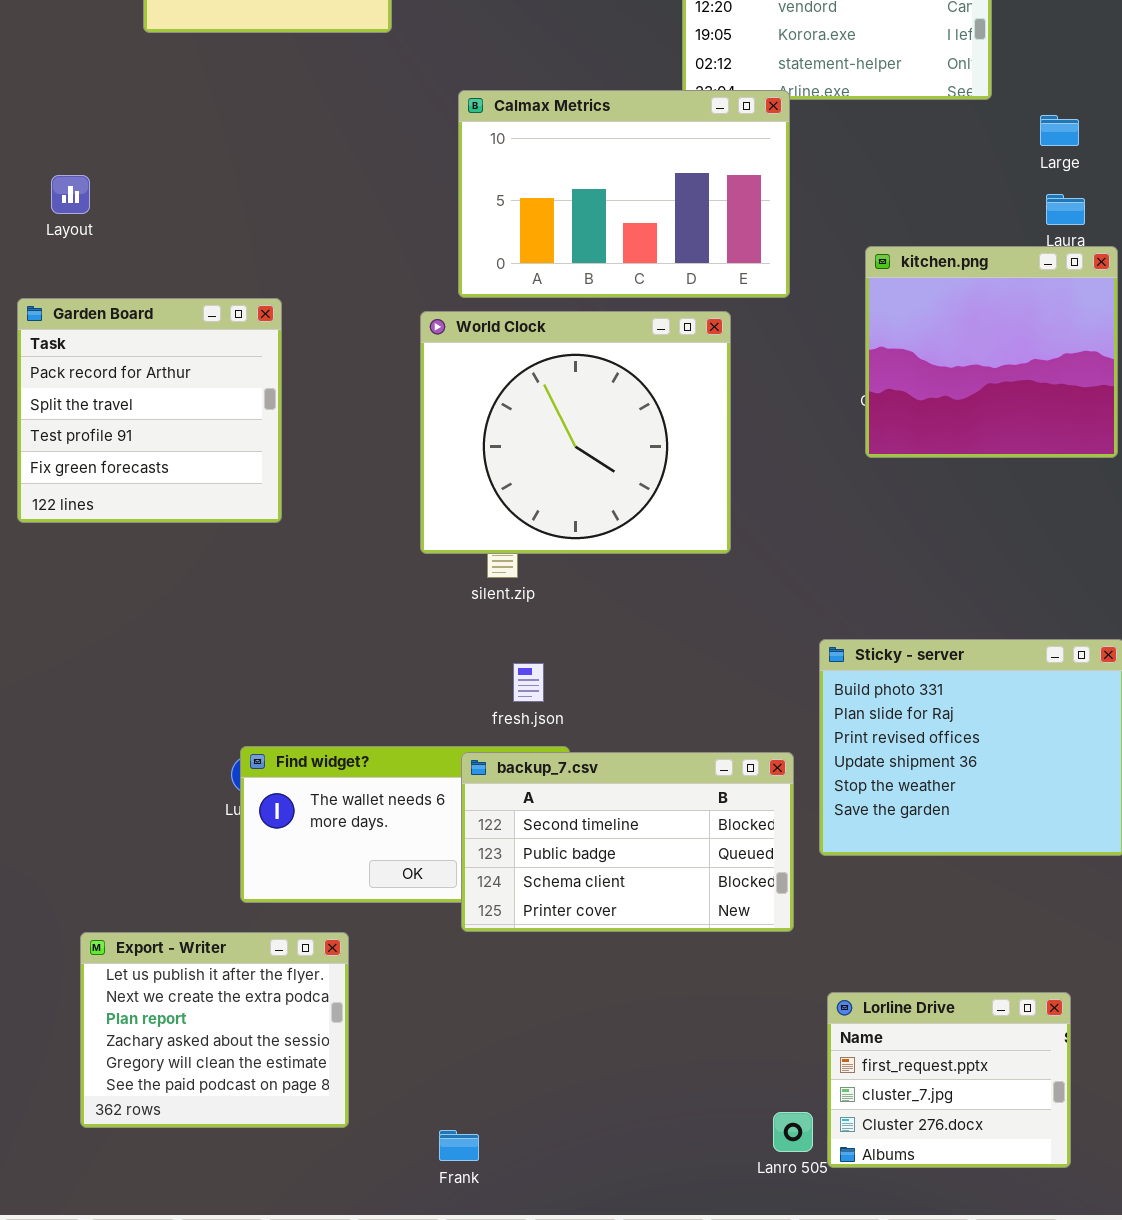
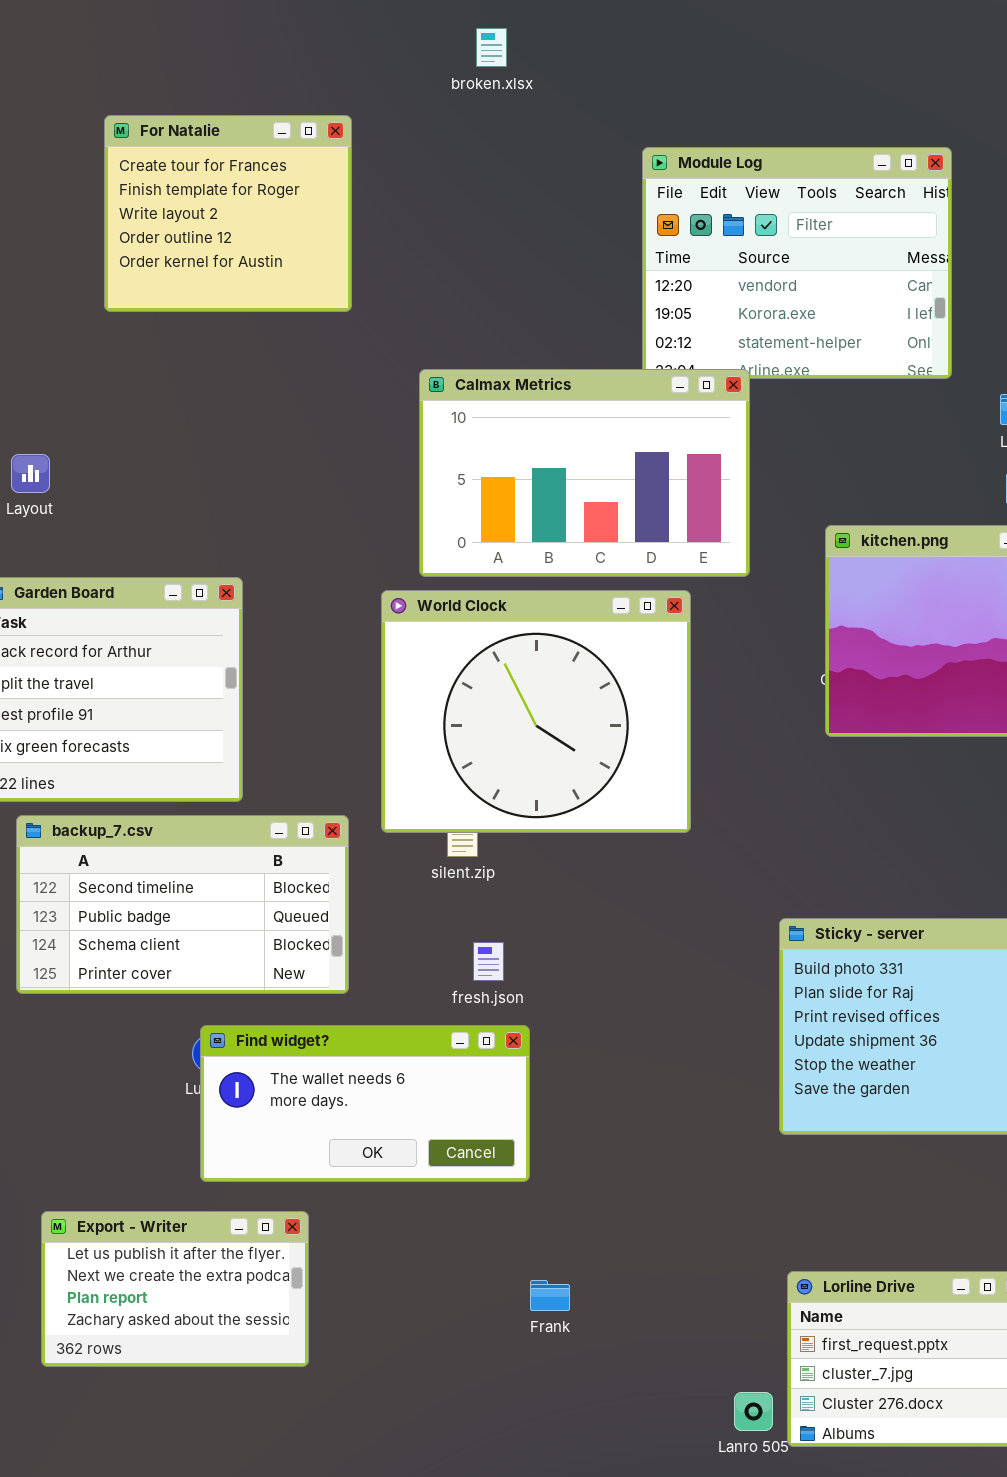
backup_7.csv: [461,752,794,932] -> [16,815,349,994], moved
Export - Writer: [80,932,349,1128] -> [41,1211,309,1367], resized
Frank: [439,1130,479,1161] -> [530,1280,570,1311], moved

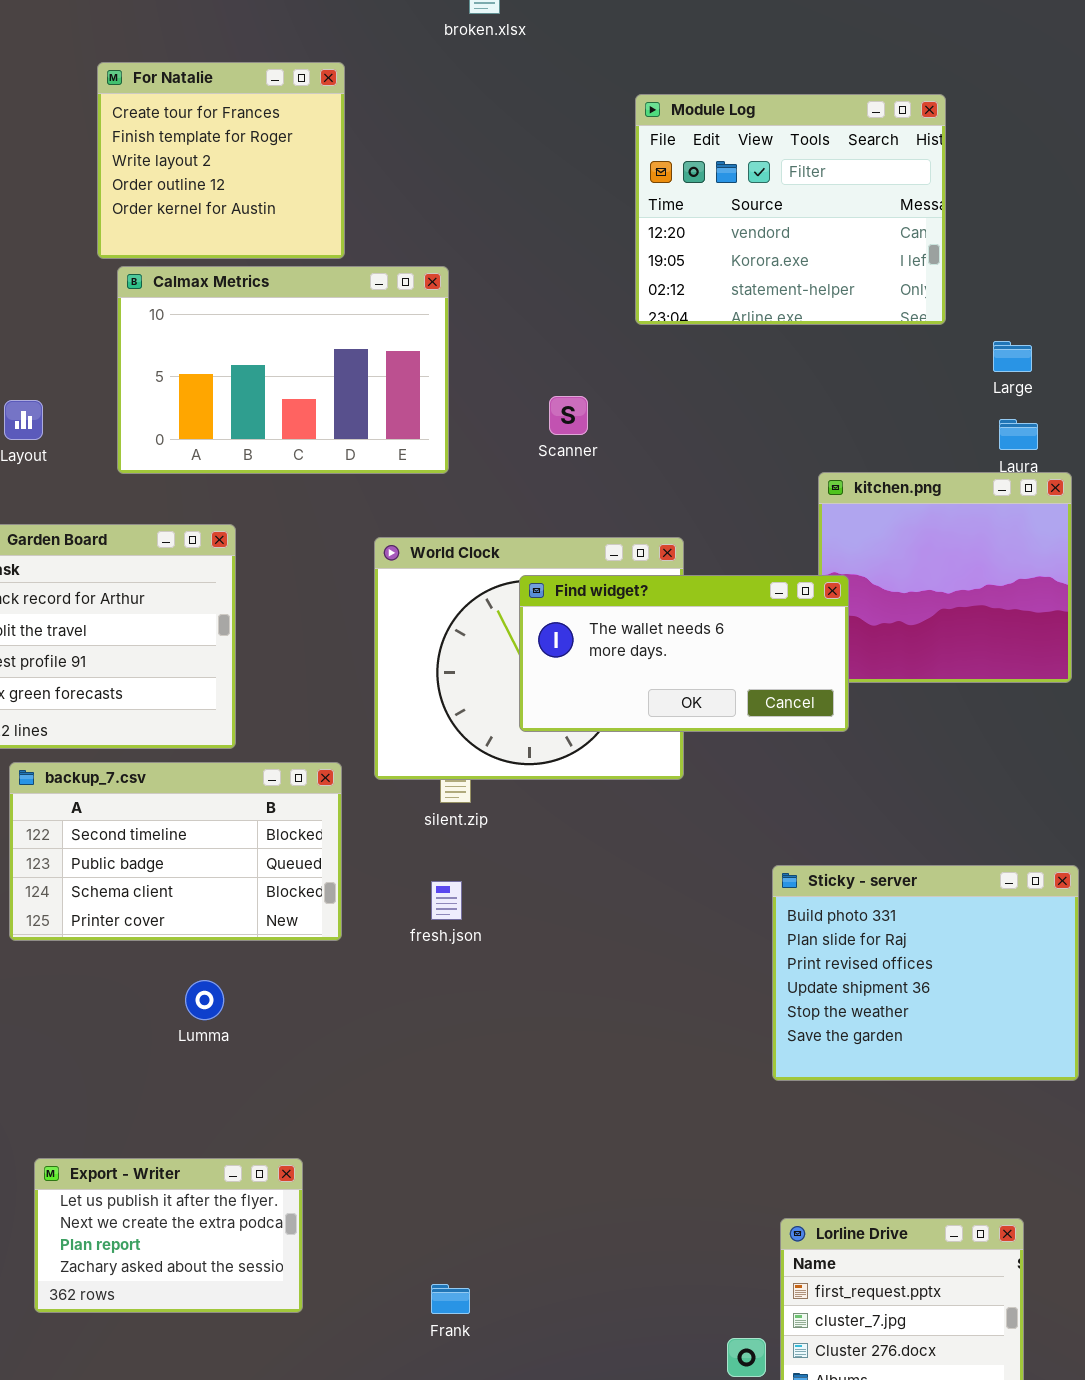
Calmax Metrics: [419,369,750,577] -> [117,266,449,474], moved
fresh.json: [473,942,504,981] -> [431,881,462,920], moved
Find widget?: [200,1025,530,1182] -> [519,575,849,732], moved
Frank: [530,1280,570,1311] -> [431,1284,470,1314], moved

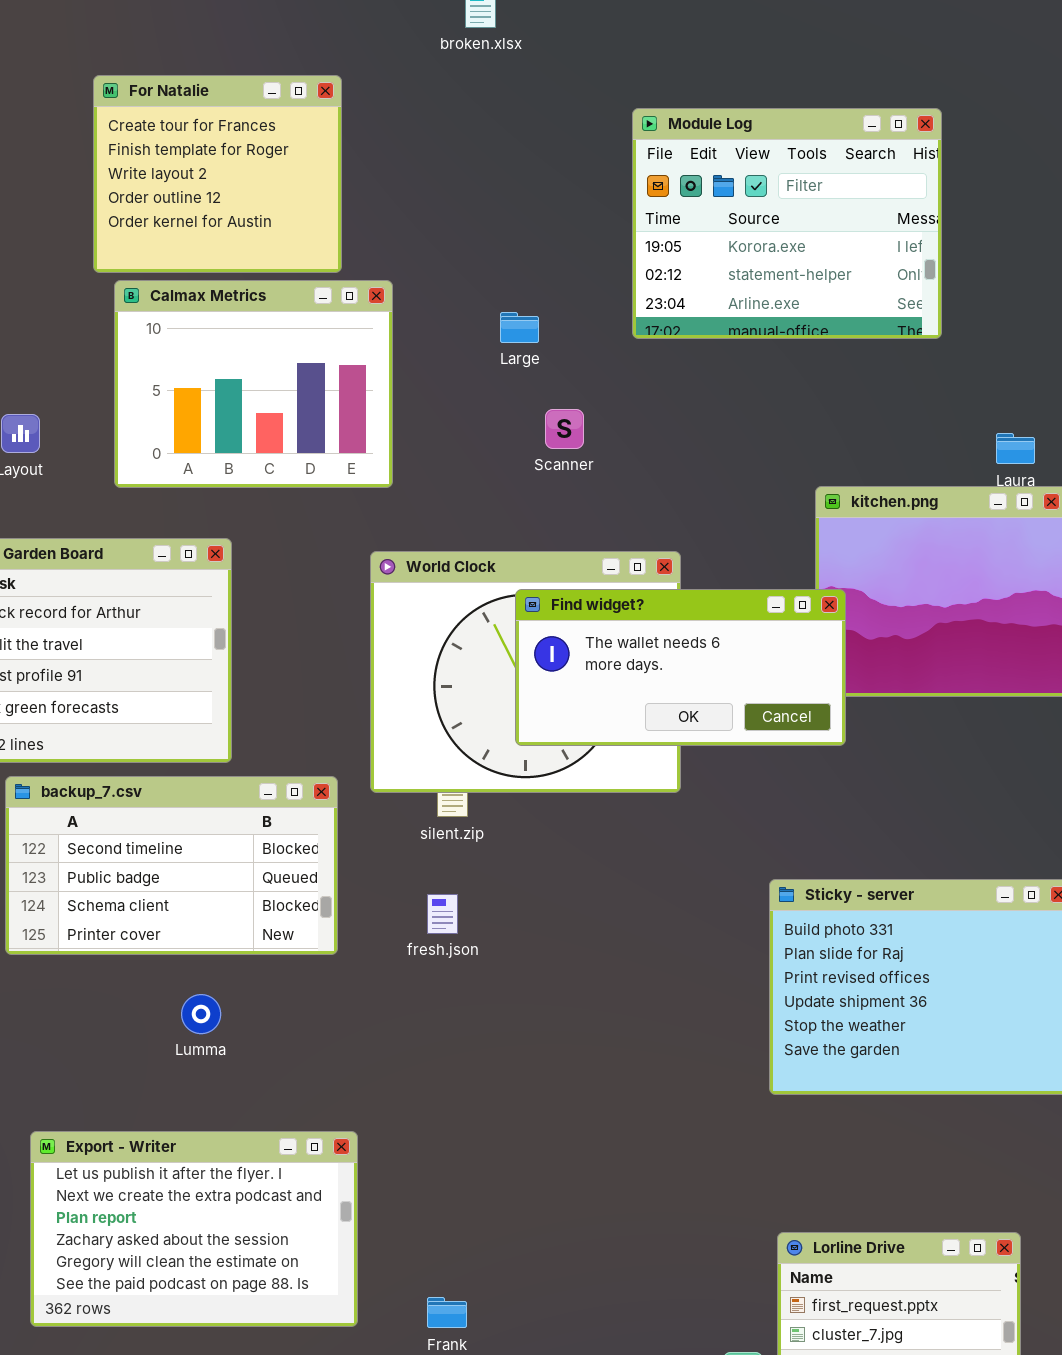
Module Log: [635,94,946,325] -> [632,108,942,339], scrolled down 1 row
Calmax Metrics: [117,266,449,474] -> [114,280,393,488], resized
Large: [993,341,1032,372] -> [500,312,539,343], moved
Export - Writer: [34,1158,303,1313] -> [30,1131,358,1327], resized

